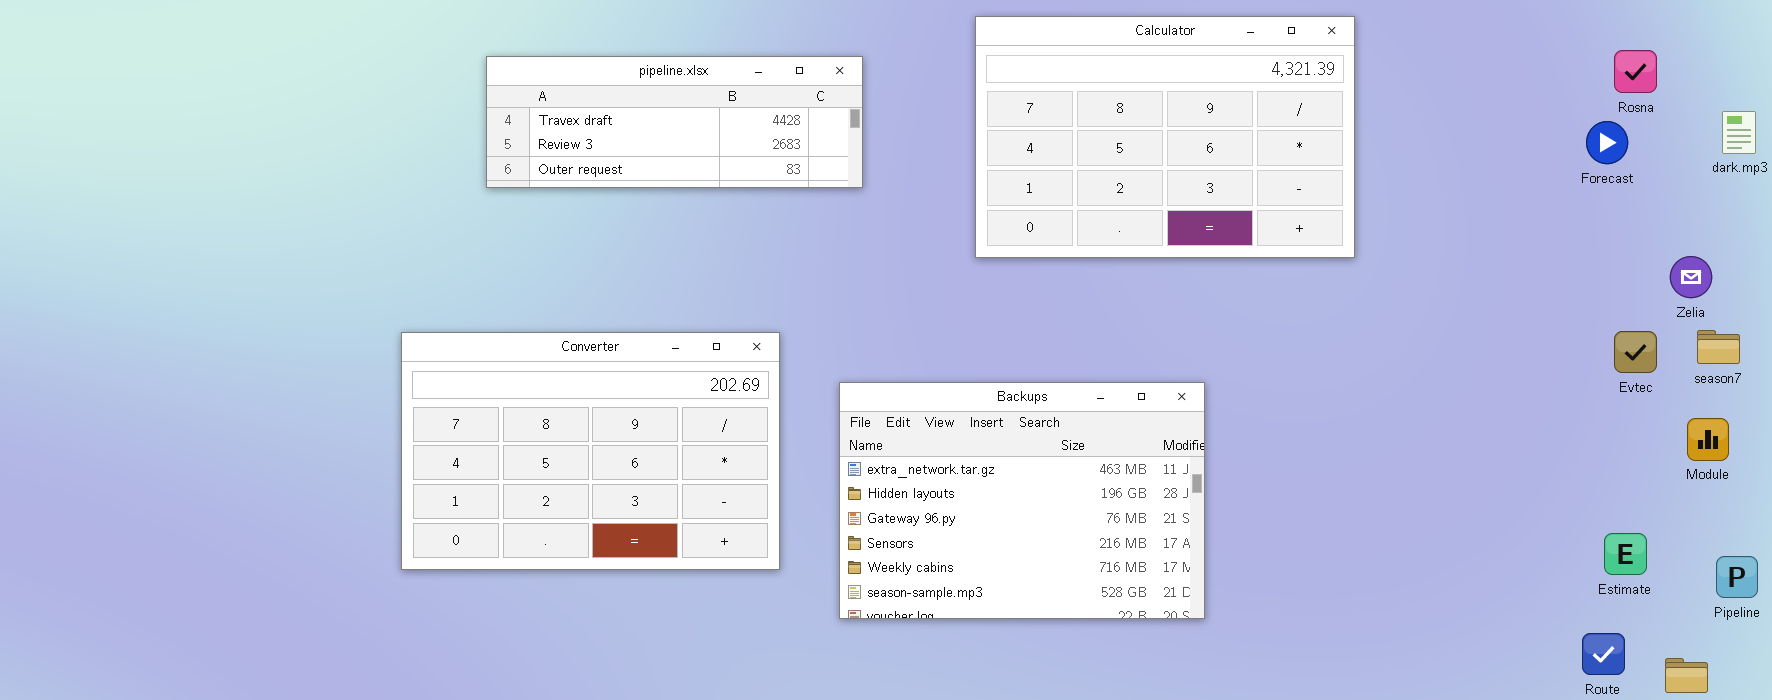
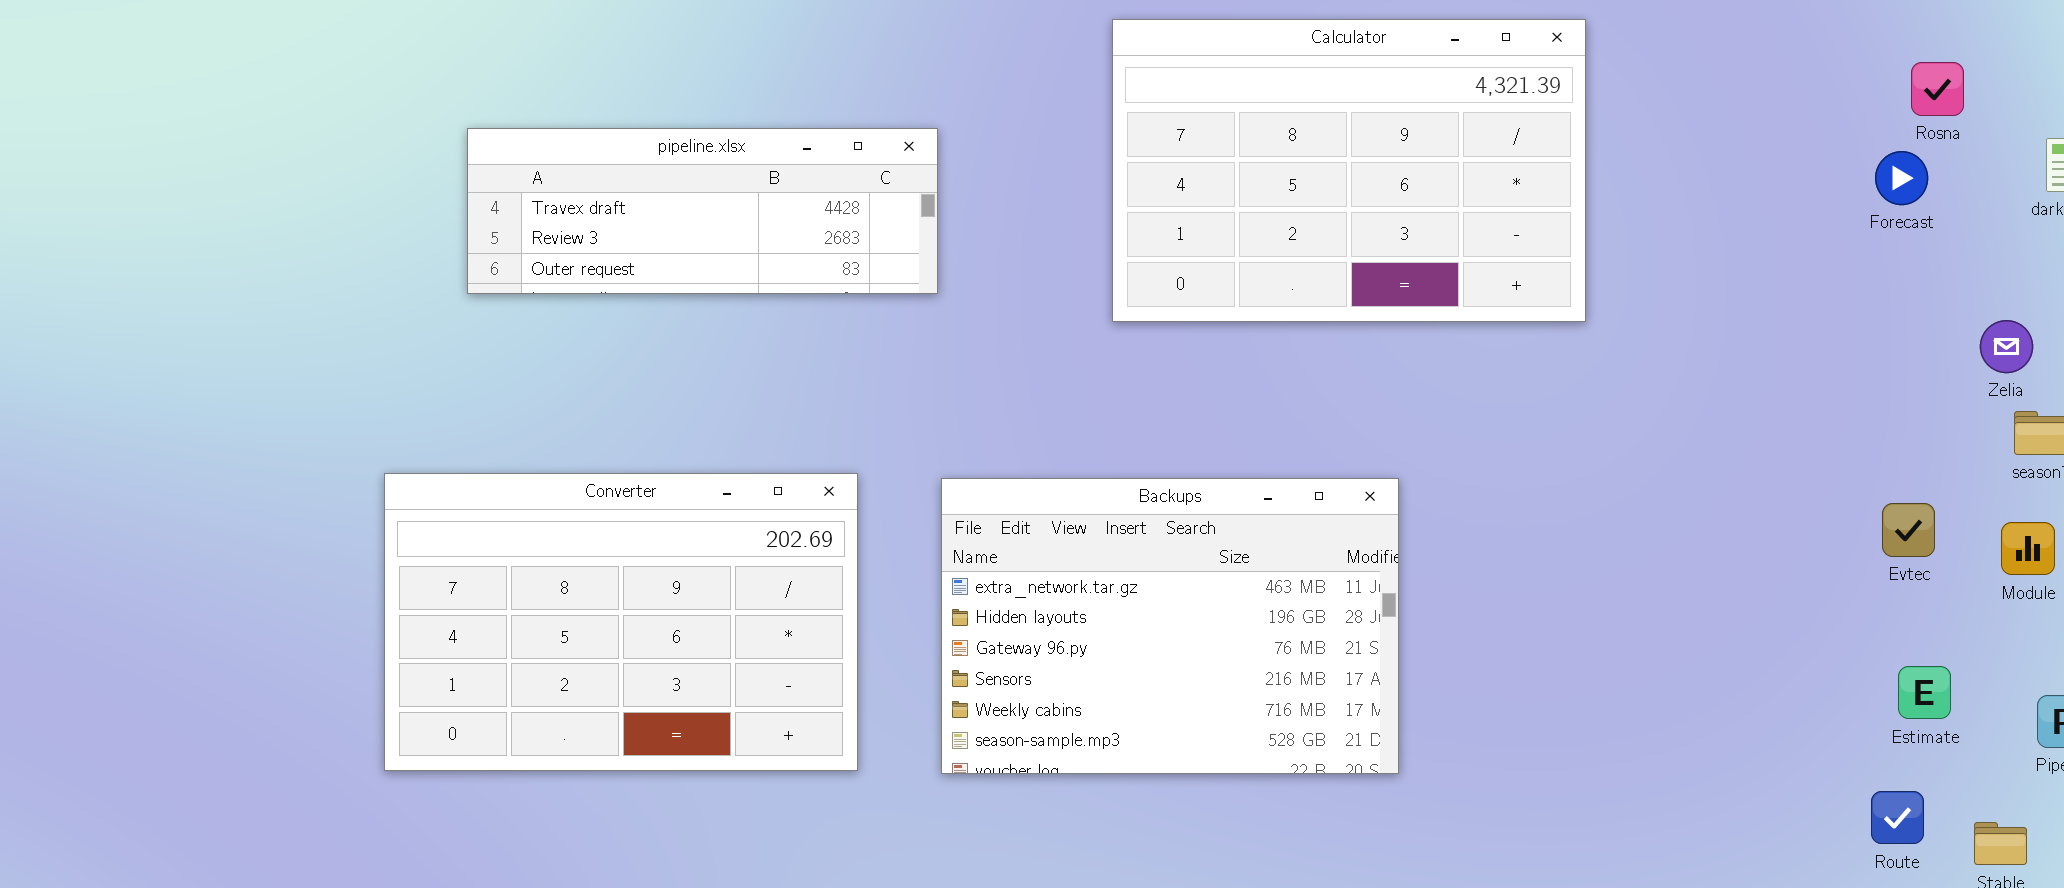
pipeline.xlsx: [486,56,863,188] -> [467,128,938,294], moved
Evtec: [1614,331,1657,373] -> [1882,503,1935,557], moved
Converter: [401,332,780,570] -> [384,473,858,771], moved

